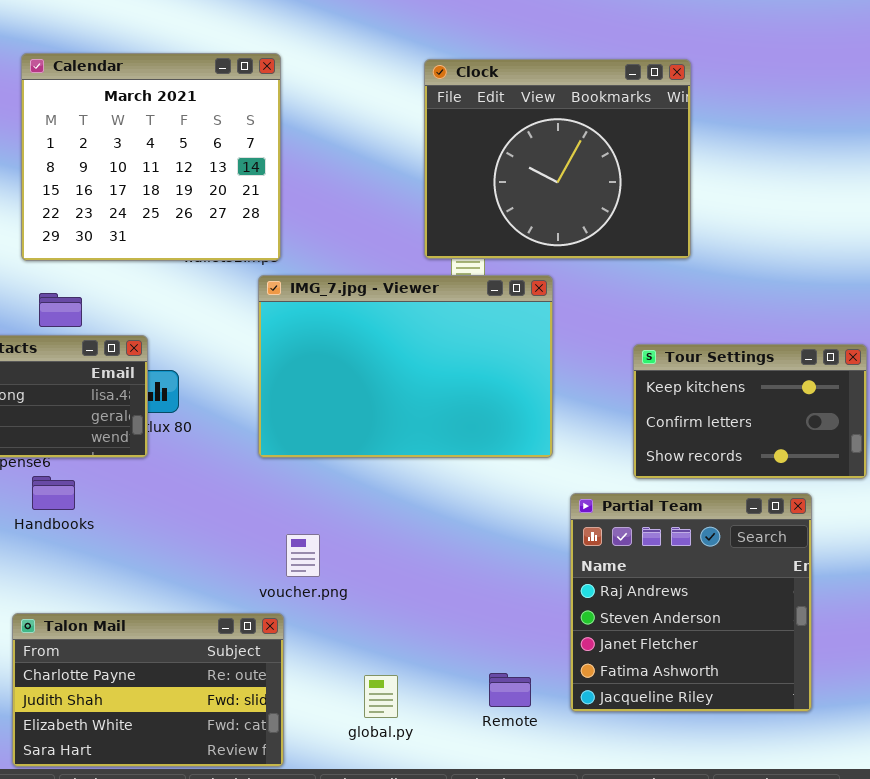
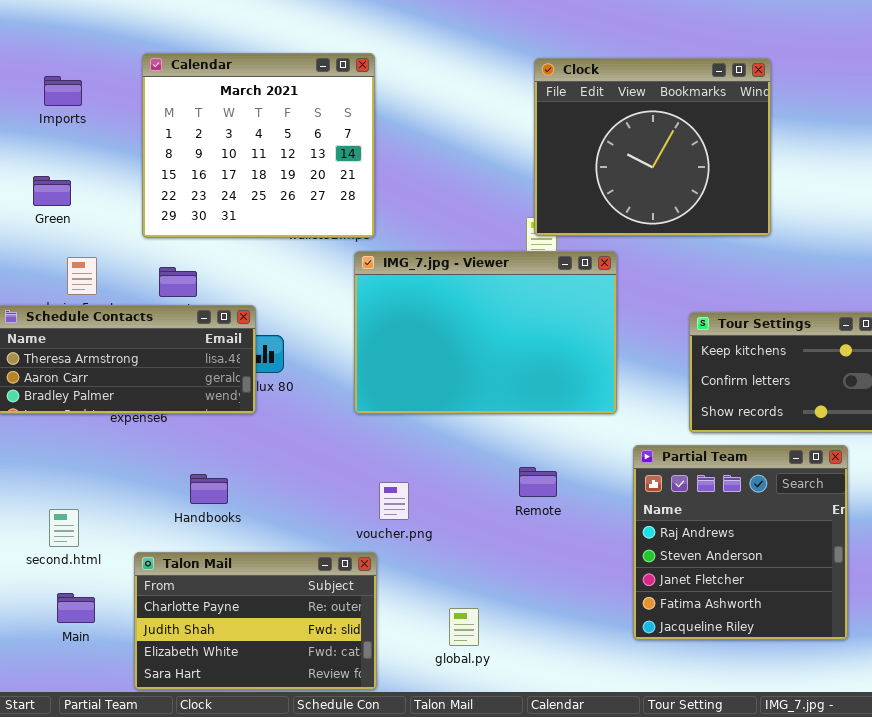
Clock: [424,59,691,259] -> [534,58,771,236], moved
Handbooks: [32,476,75,510] -> [190,474,228,504], moved
Remote: [489,673,531,707] -> [519,467,557,497], moved

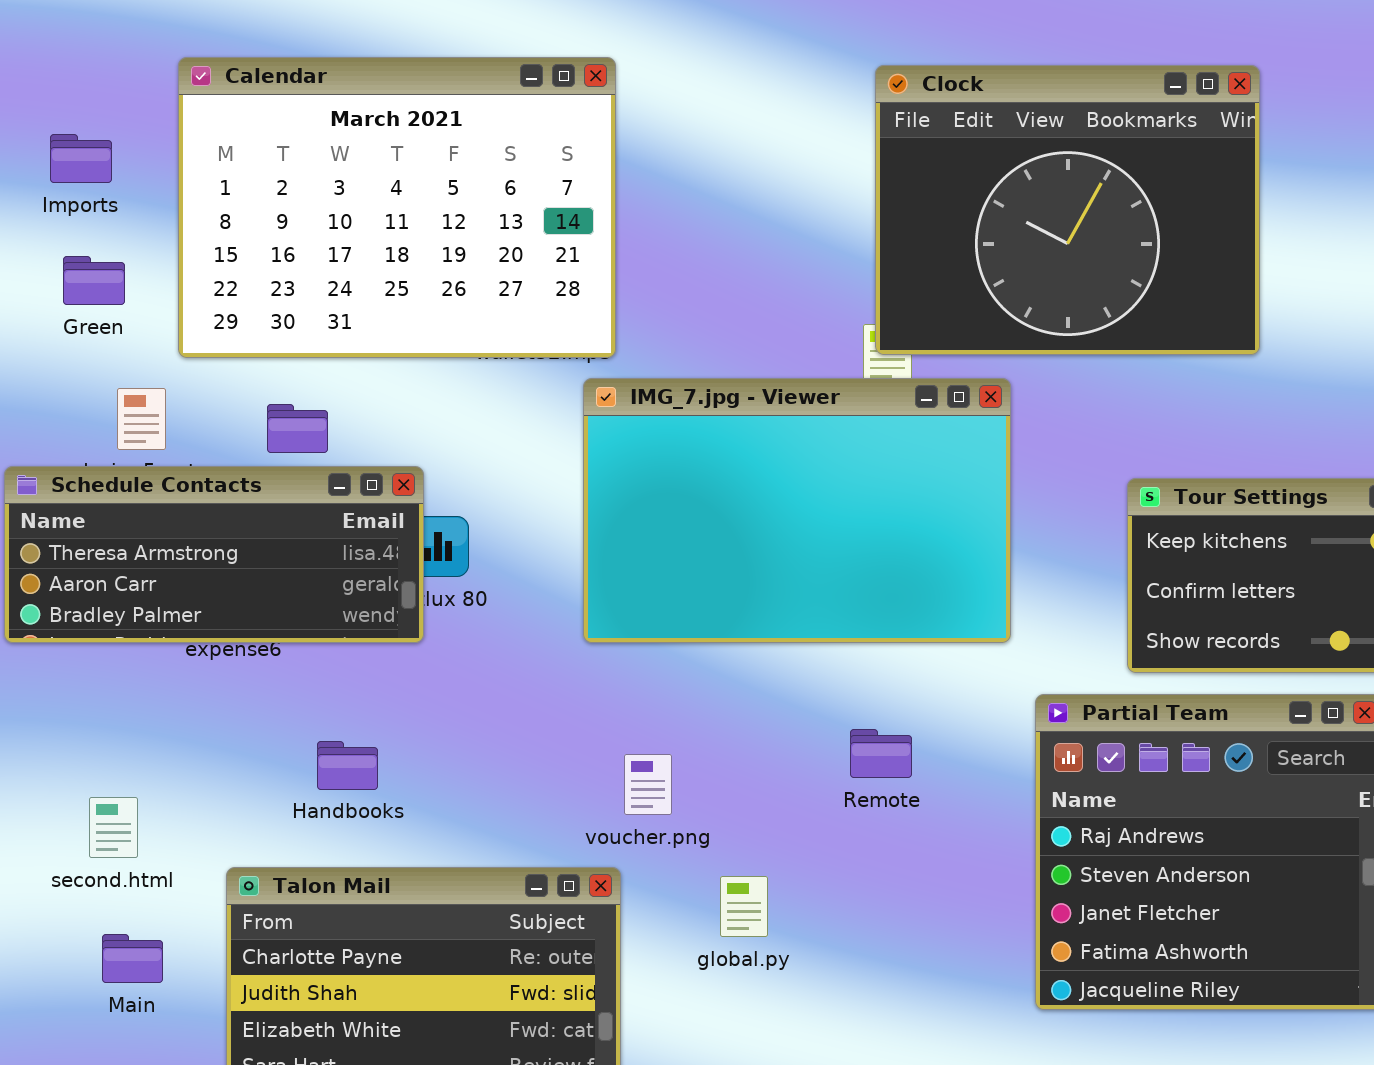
Calendar: [142,53,375,238] -> [178,57,616,358], resized
Imports: [44,76,82,106] -> [50,134,112,183], moved
global.py: [449,608,479,646] -> [720,876,768,937], moved

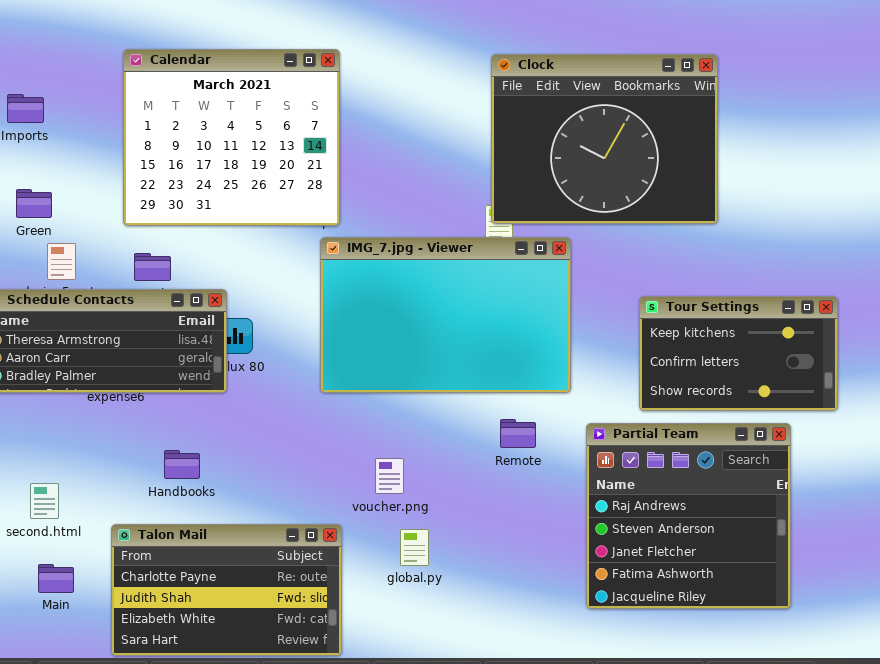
Calendar: [178,57,616,358] -> [123,49,340,226], resized
Green: [63,256,125,305] -> [16,189,52,218], moved
Remote: [850,729,912,778] -> [500,419,536,448], moved
voucher.png: [624,754,672,815] -> [375,458,404,494], moved

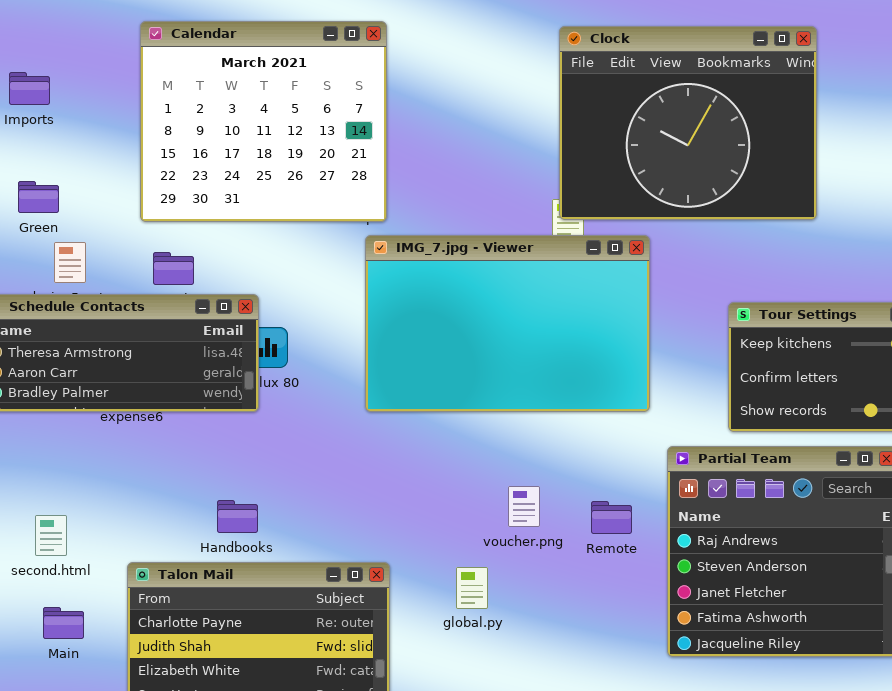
Remote: [500,419,536,448] -> [591,501,632,534], moved
Handbooks: [164,450,200,479] -> [217,500,258,533], moved
voucher.png: [375,458,404,494] -> [508,486,540,527], moved

